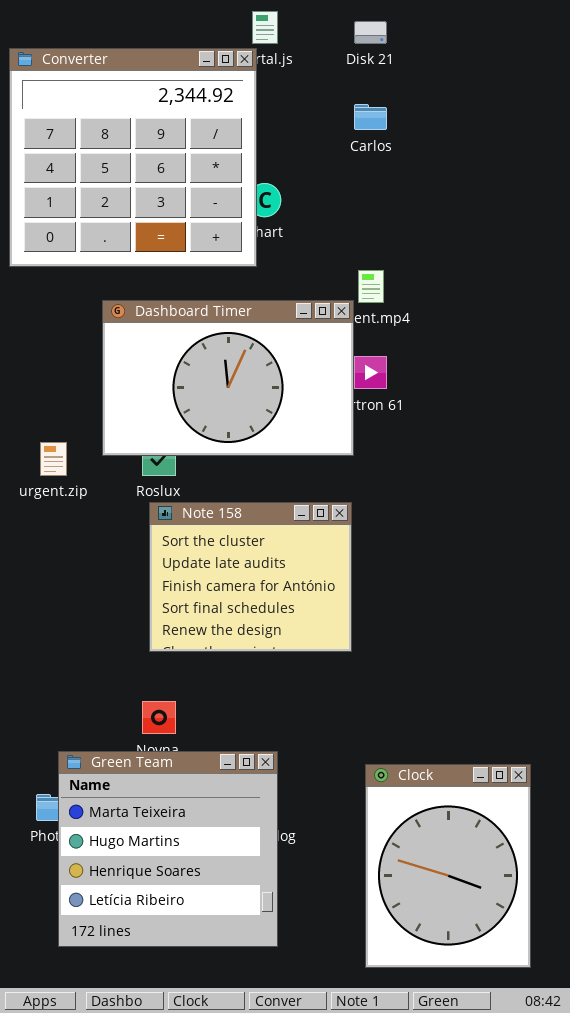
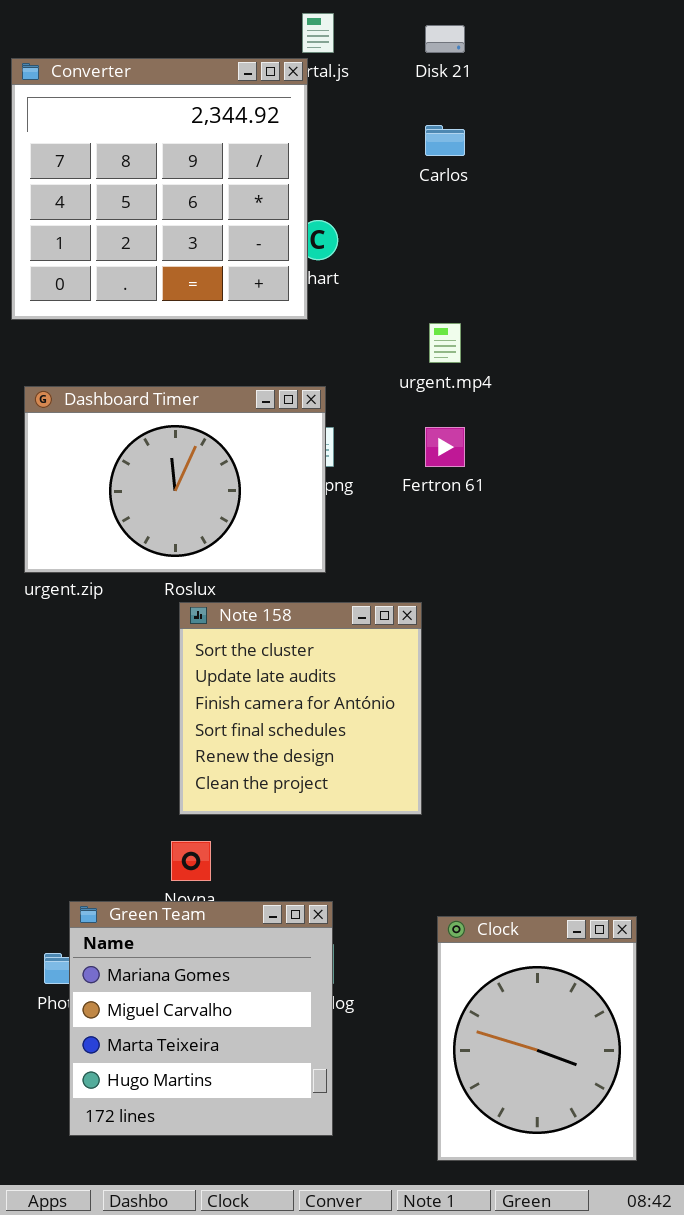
Dashboard Timer: [102,300,354,456] -> [24,386,326,573], moved
Note 158: [149,502,352,652] -> [179,602,422,815], resized
Green Team: [58,751,278,947] -> [69,901,333,1136], scrolled up 2 rows

